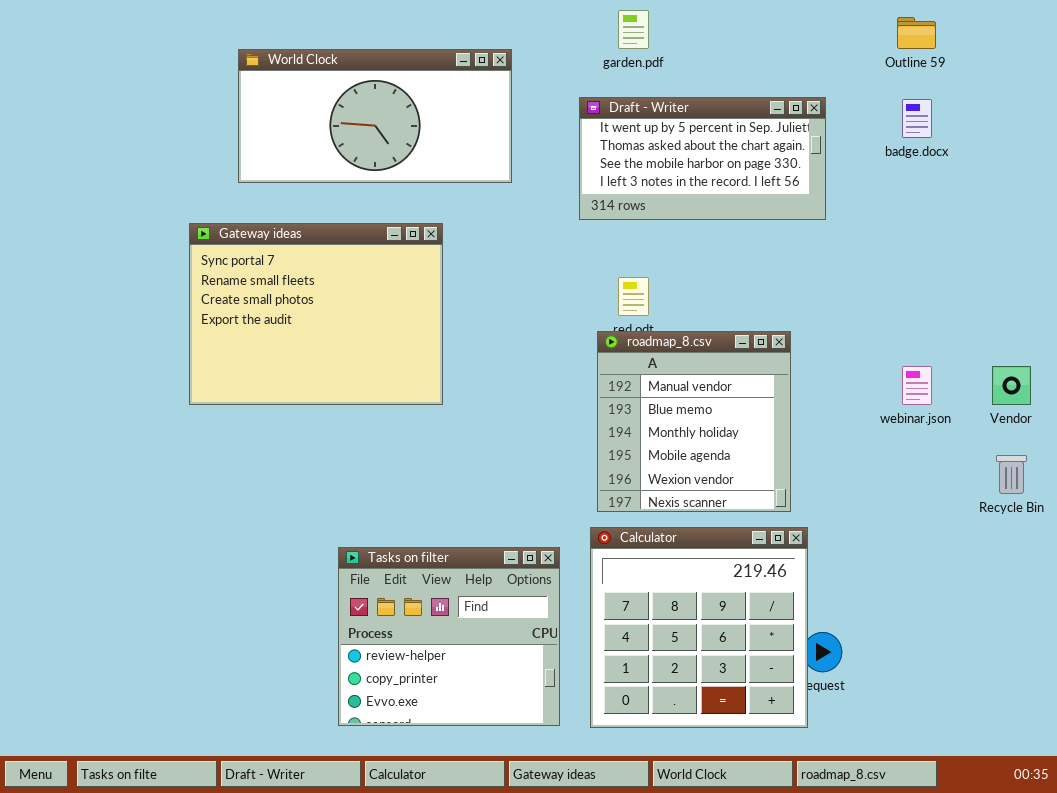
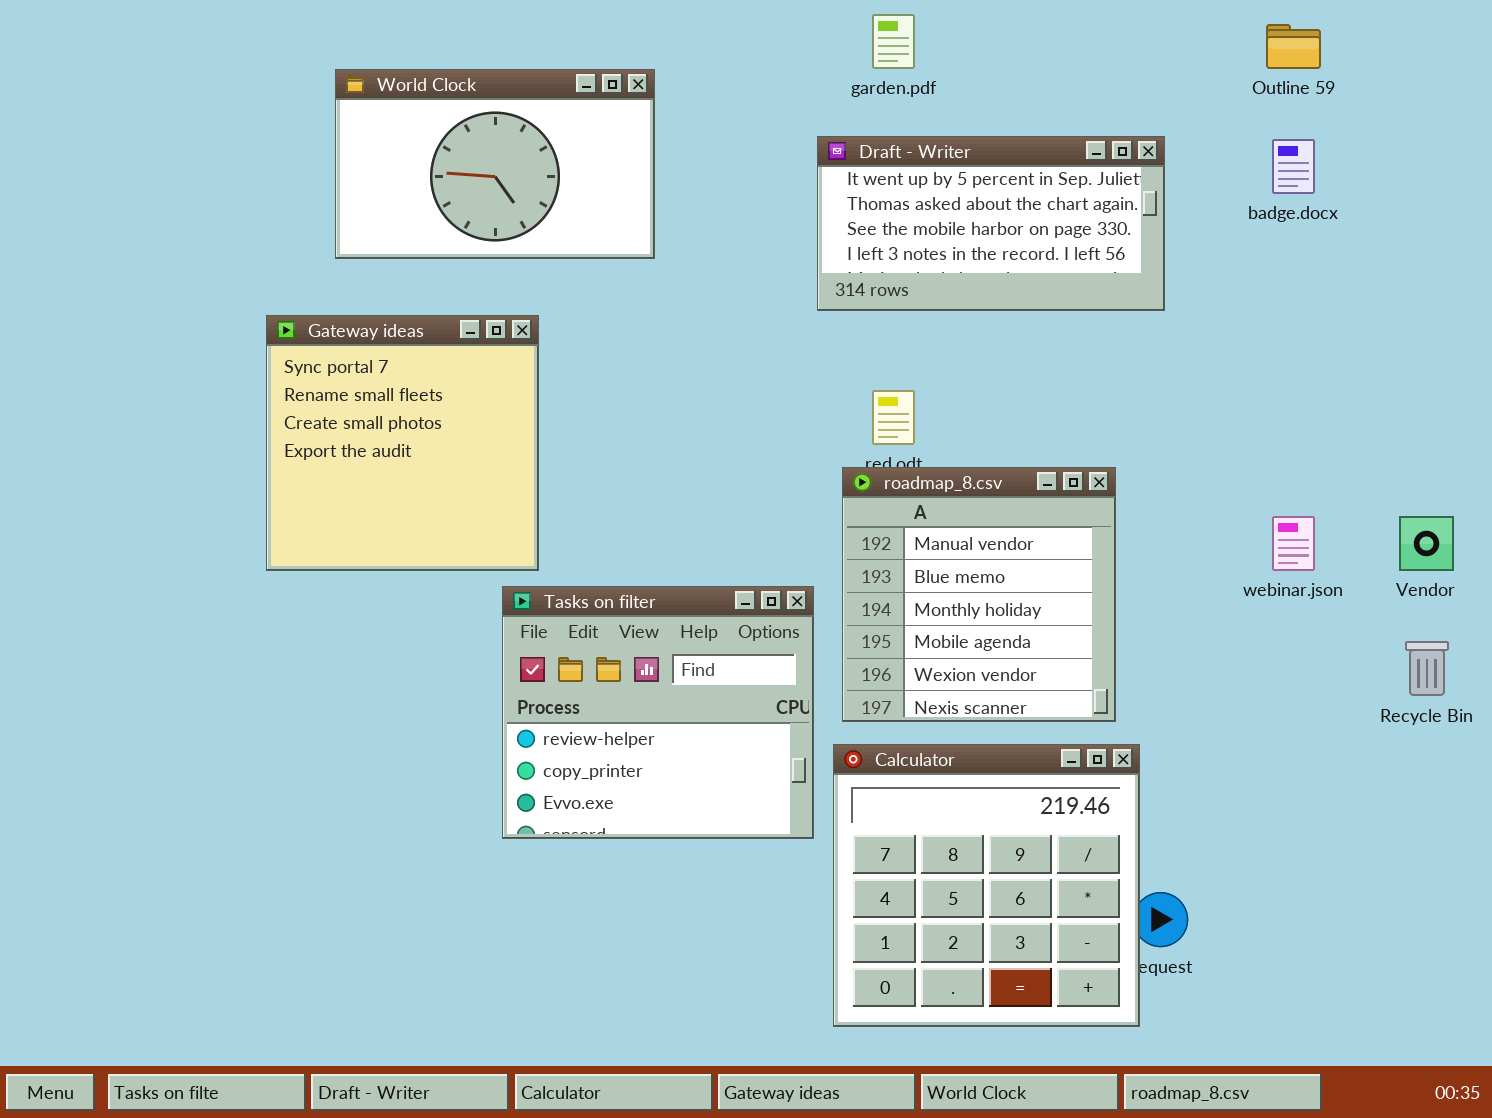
World Clock: [238,49,512,183] -> [335,69,655,259], resized
Gateway ideas: [189,223,443,405] -> [266,315,539,571], resized
Tasks on filter: [338,547,560,726] -> [502,586,814,839], moved

